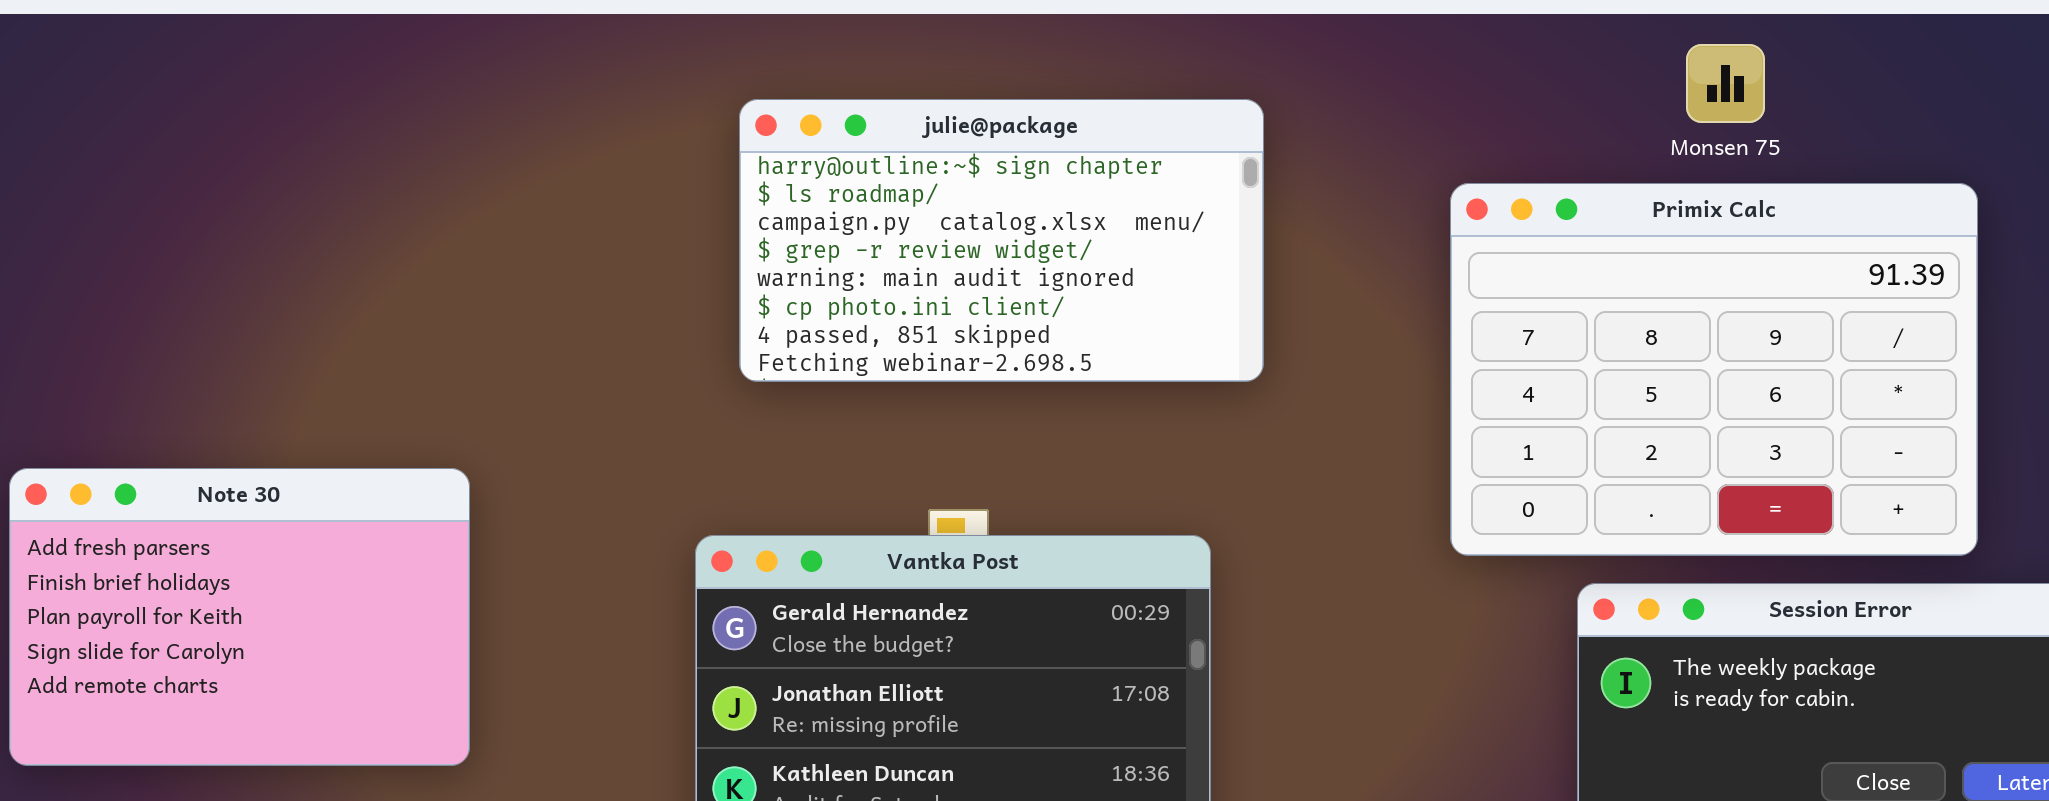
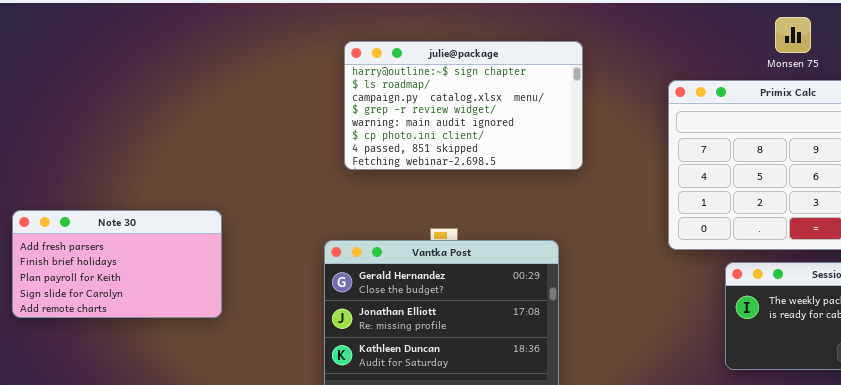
Note 30: [9,468,470,766] -> [12,210,222,318], resized

